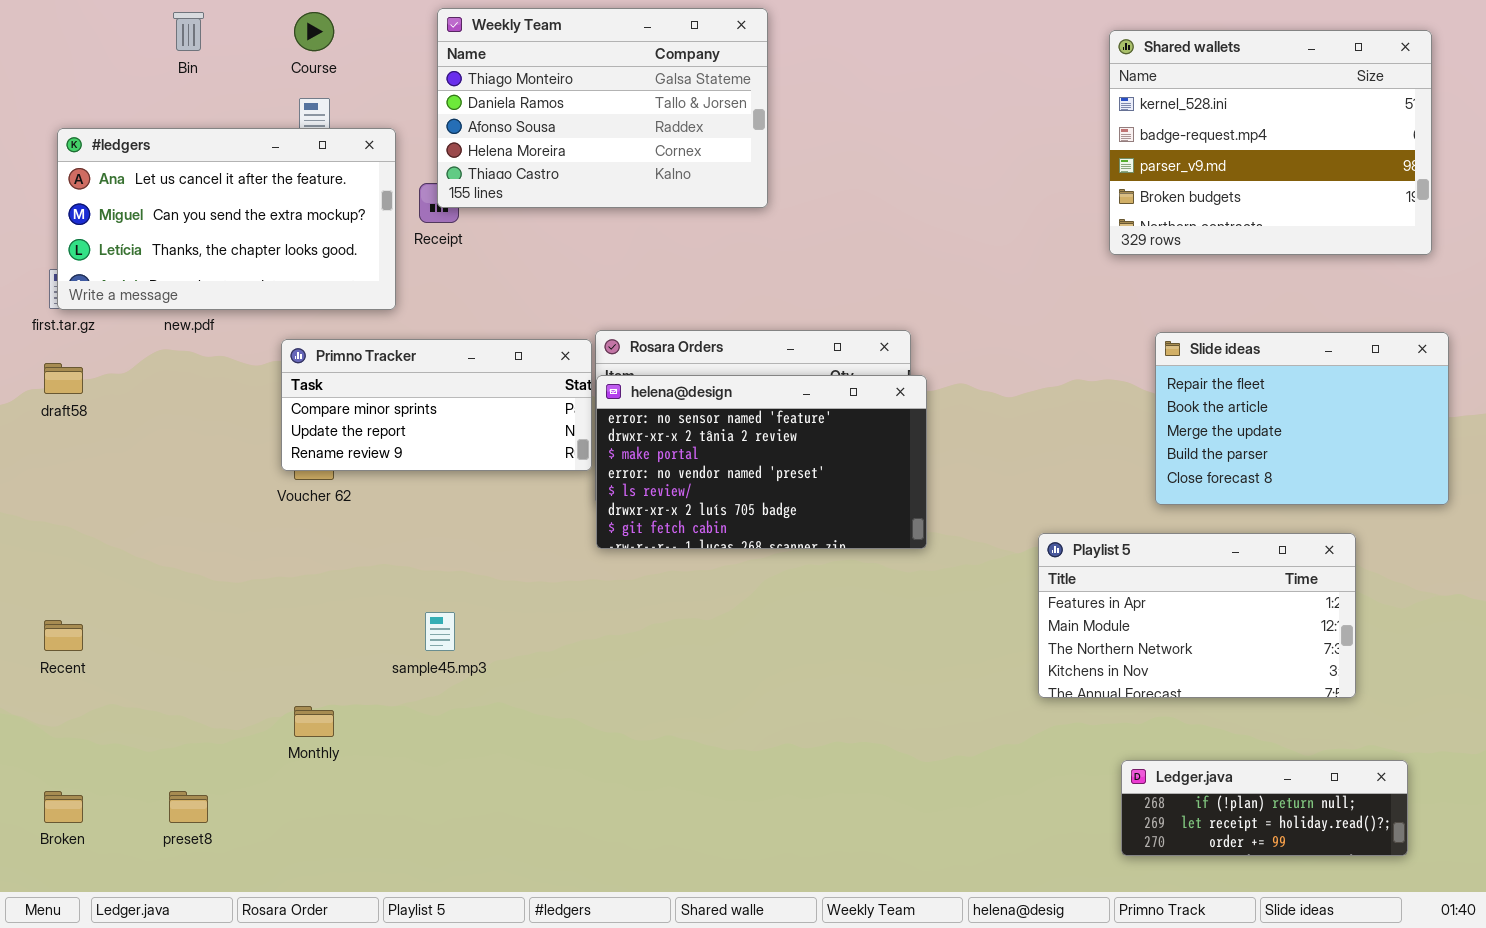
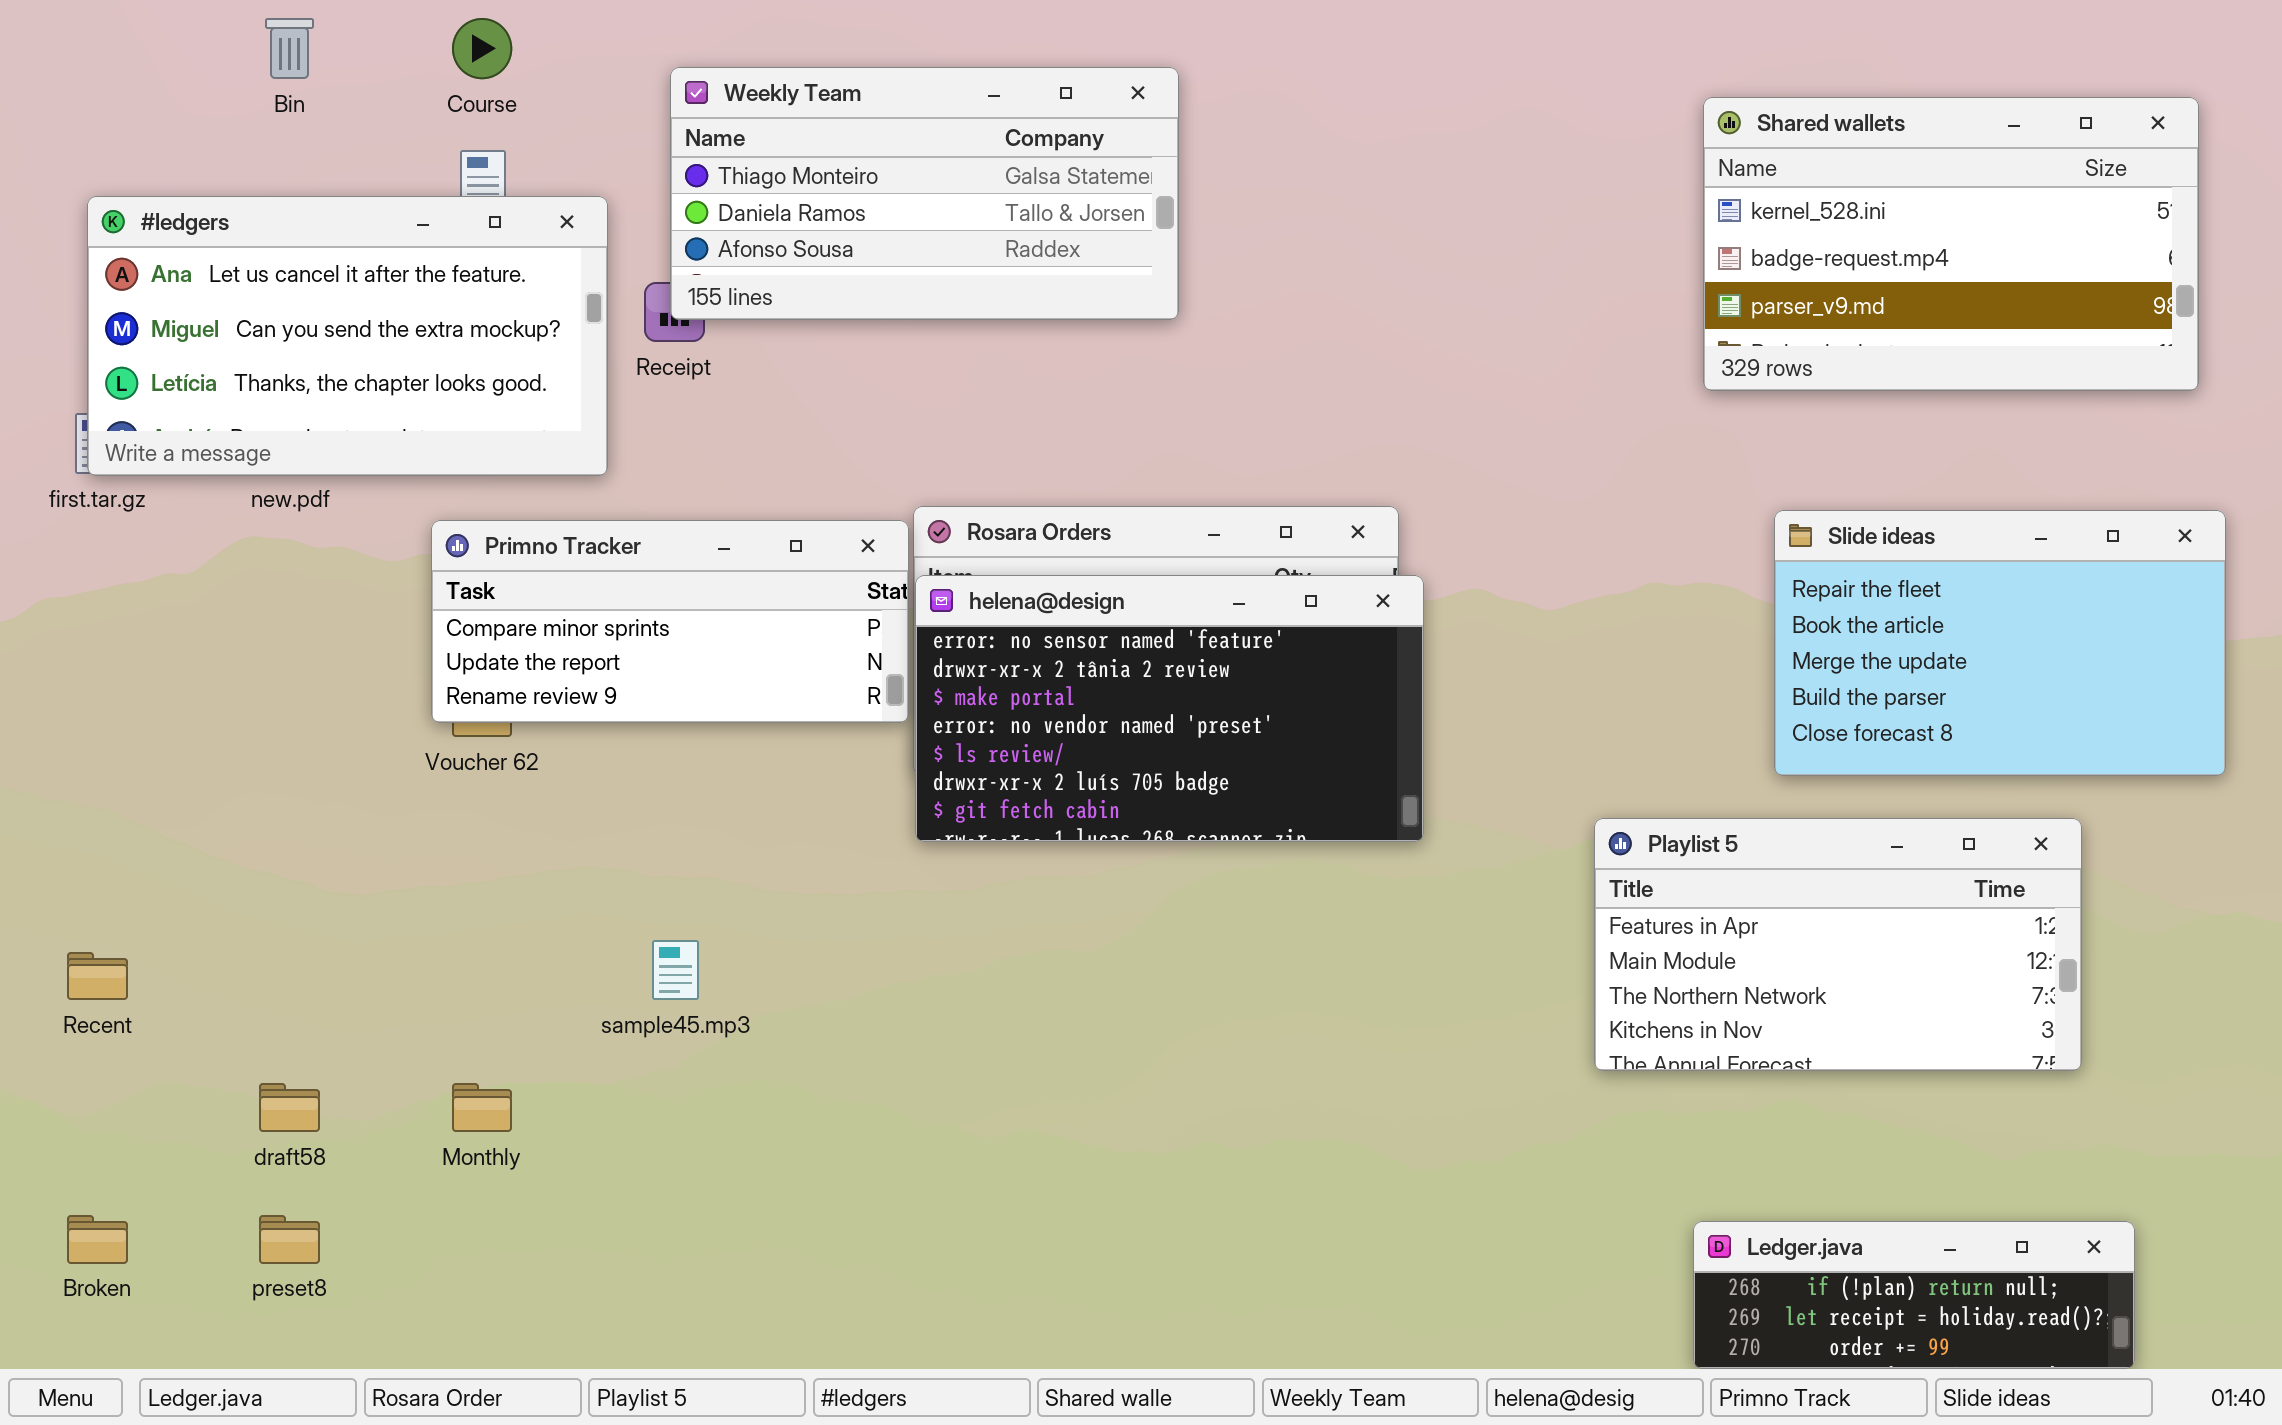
Weekly Team: [437,8,768,208] -> [670,67,1179,320], resized
Shared wallets: [1109,30,1432,255] -> [1703,97,2199,391], resized
draft58: [44,363,83,394] -> [259,1083,320,1132], moved
Ledger.java: [1121,760,1408,856] -> [1693,1221,2135,1369], moved

